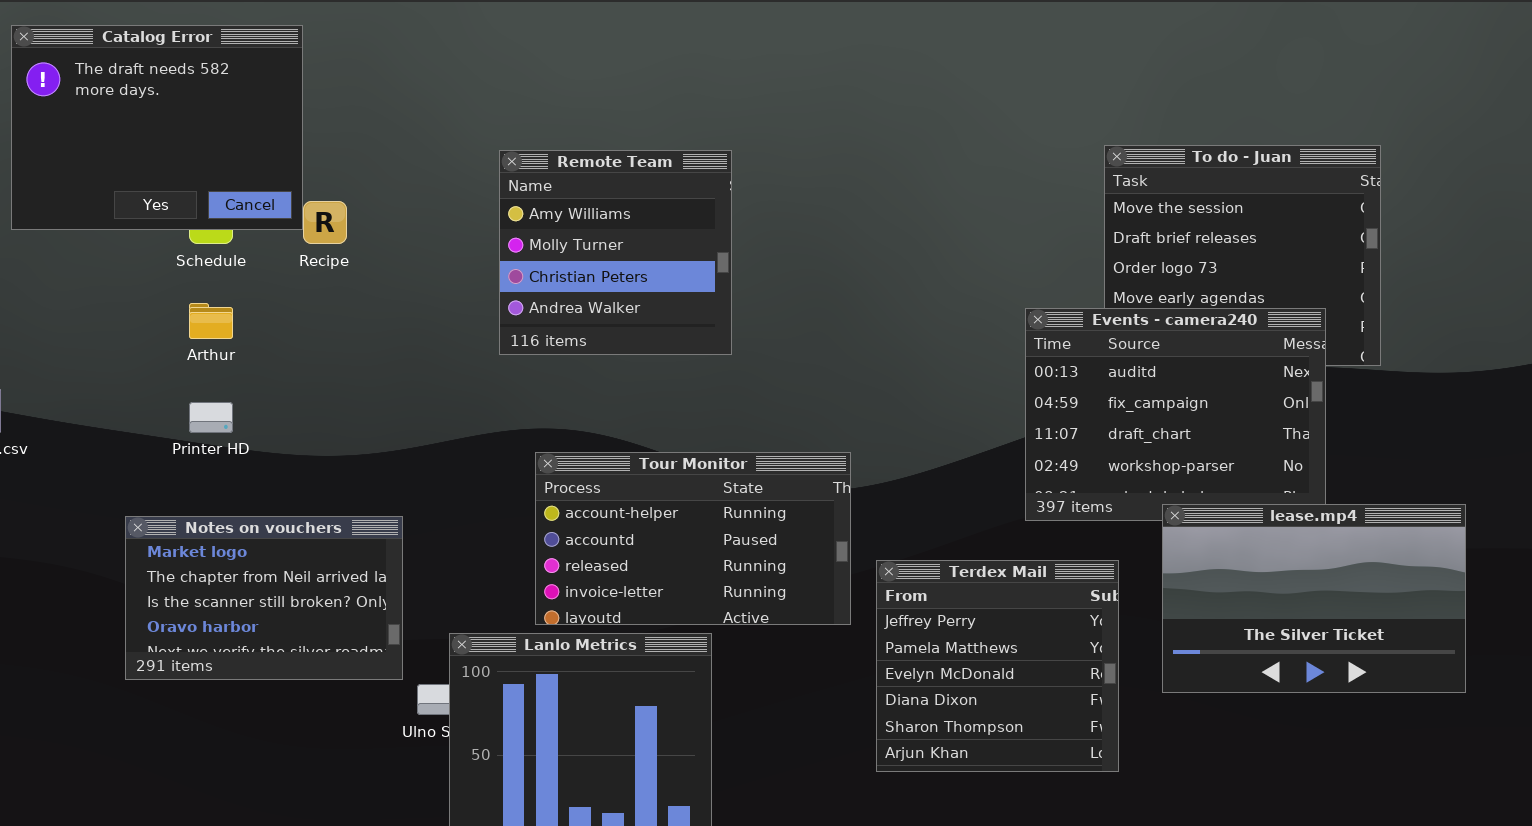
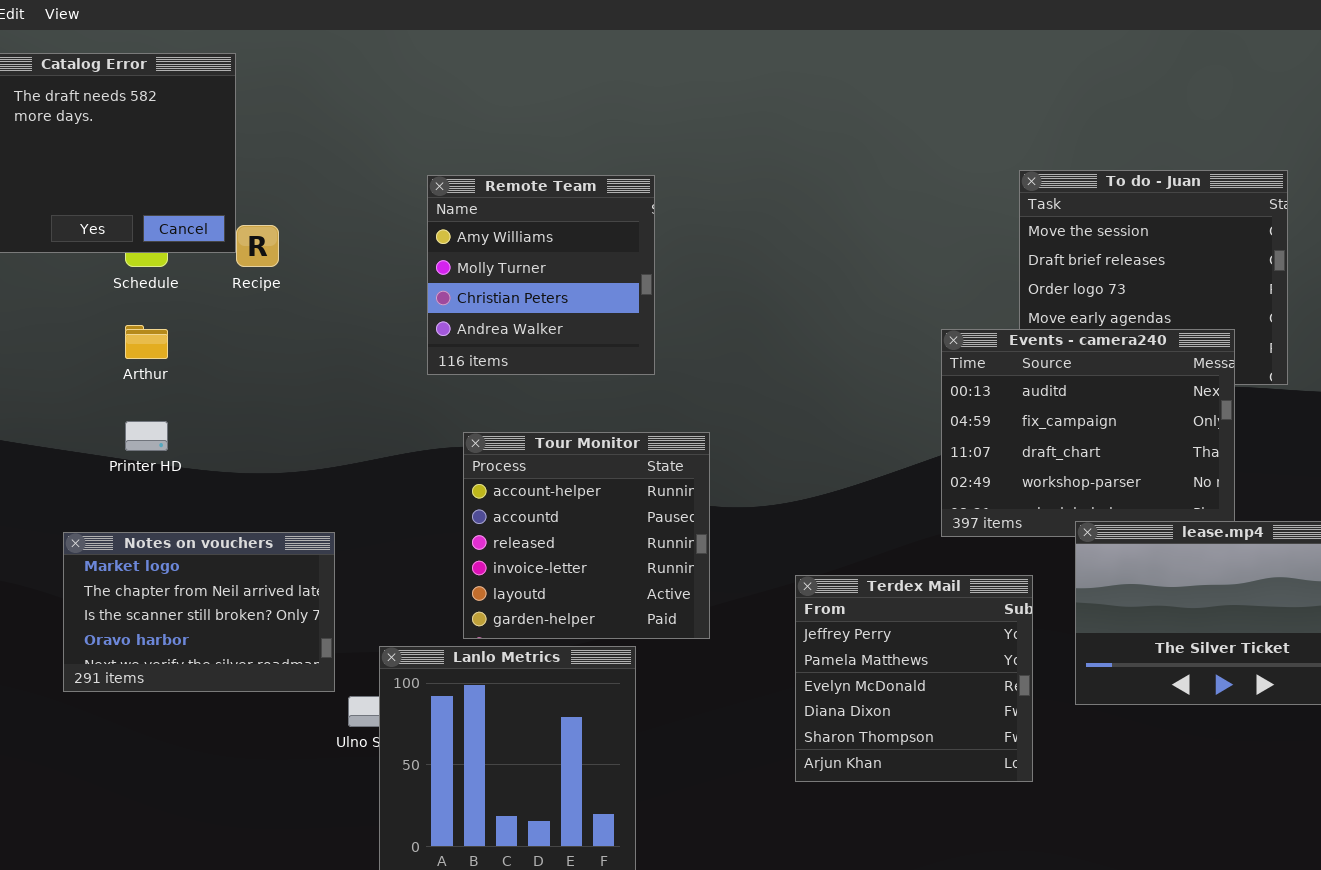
Tour Monitor: [535,452,851,625] -> [463,432,710,639], resized

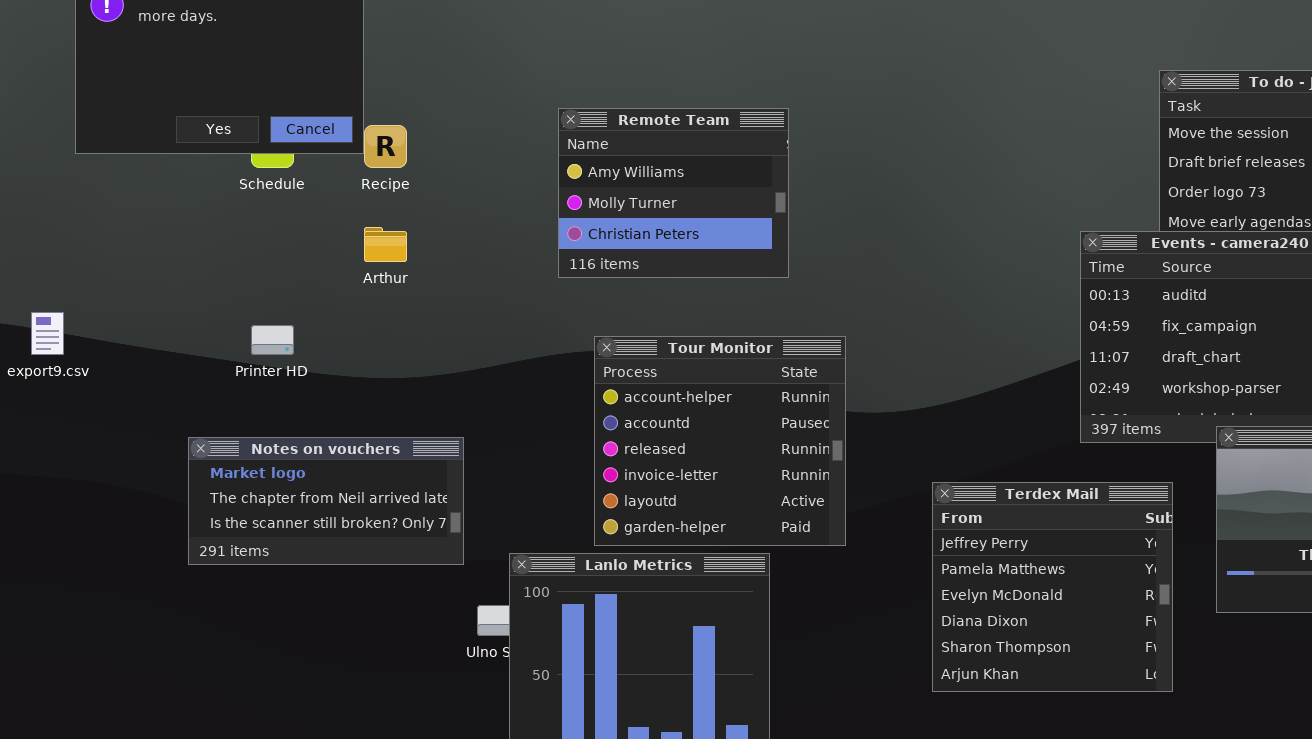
Remote Team: [427,175,655,375] -> [558,108,789,278], resized
Arthur: [125,325,168,359] -> [364,227,407,262], moved
Notes on vouchers: [63,532,335,692] -> [188,437,464,565], resized

